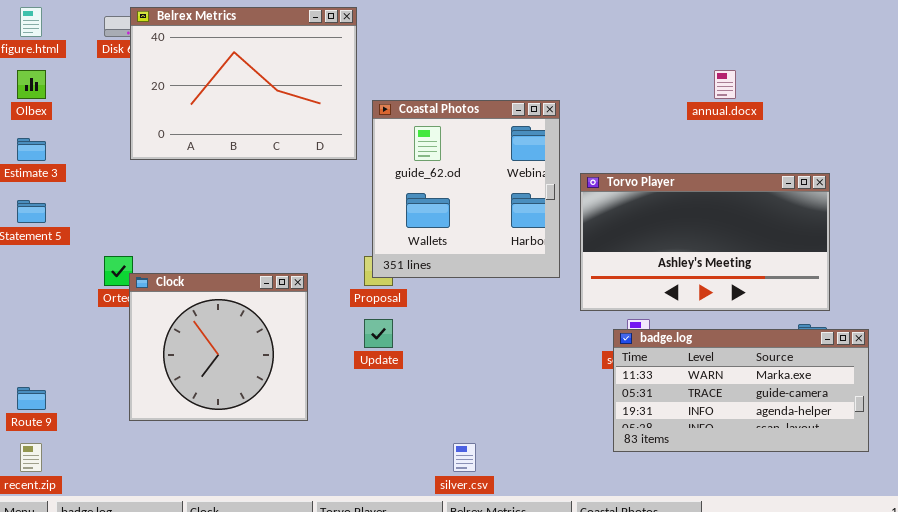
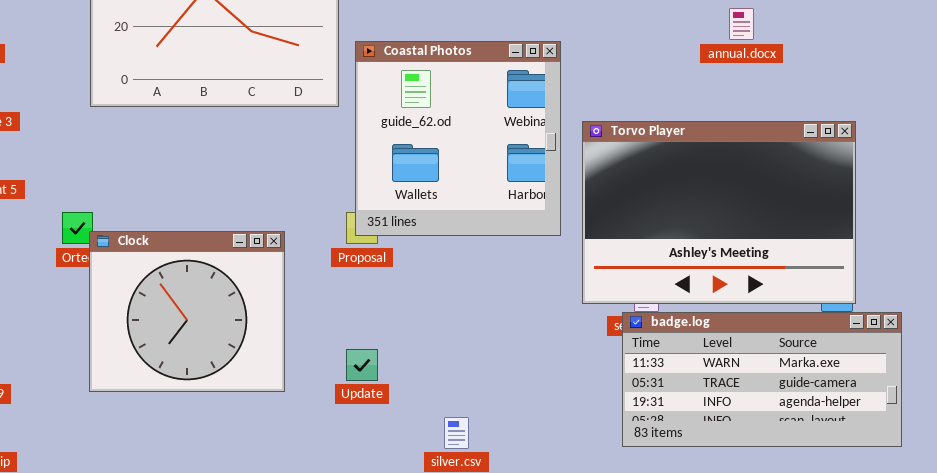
Torvo Player: [580,173,830,311] -> [582,121,856,304], resized
Update: [364,319,393,348] -> [346,349,378,381], moved
badge.log: [613,329,869,452] -> [622,312,902,447], moved

